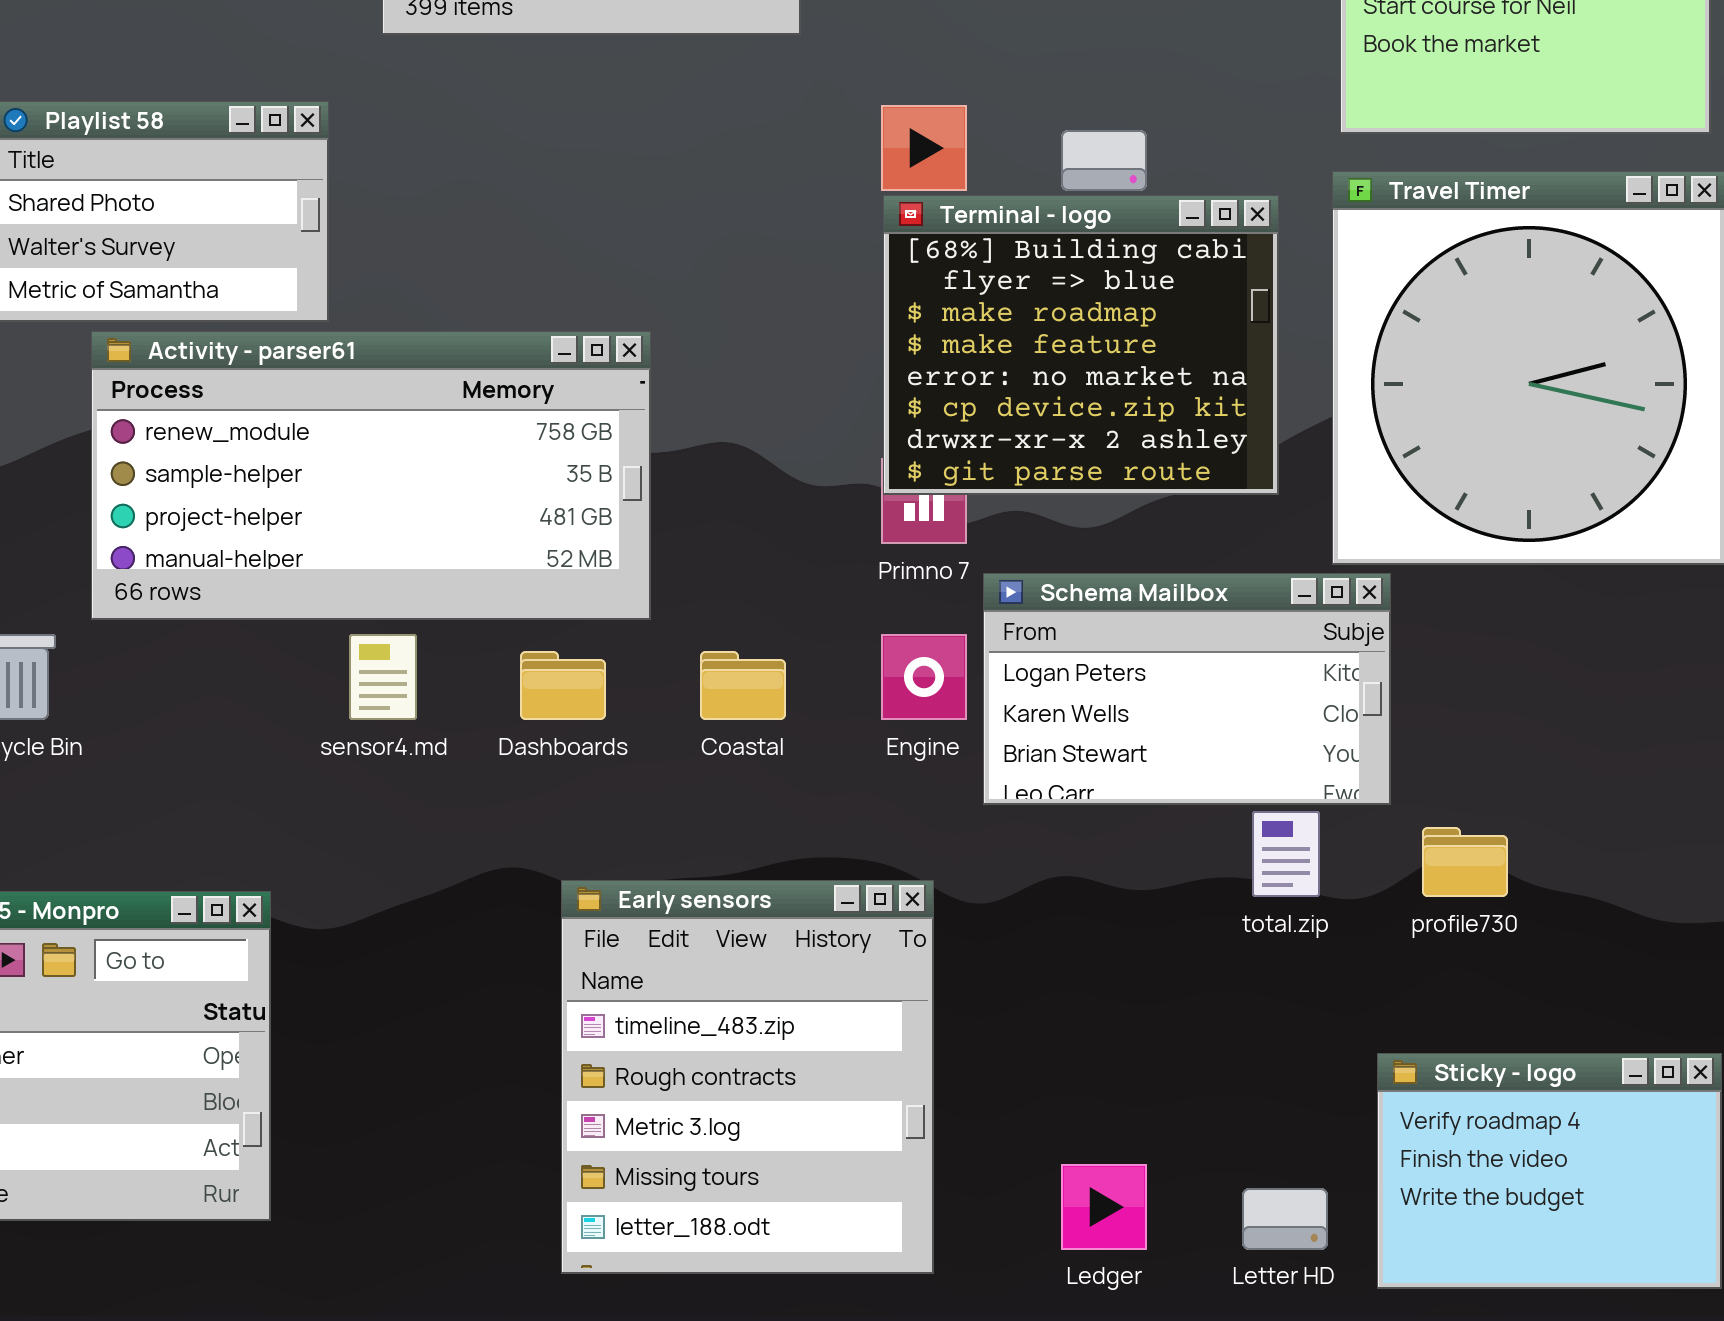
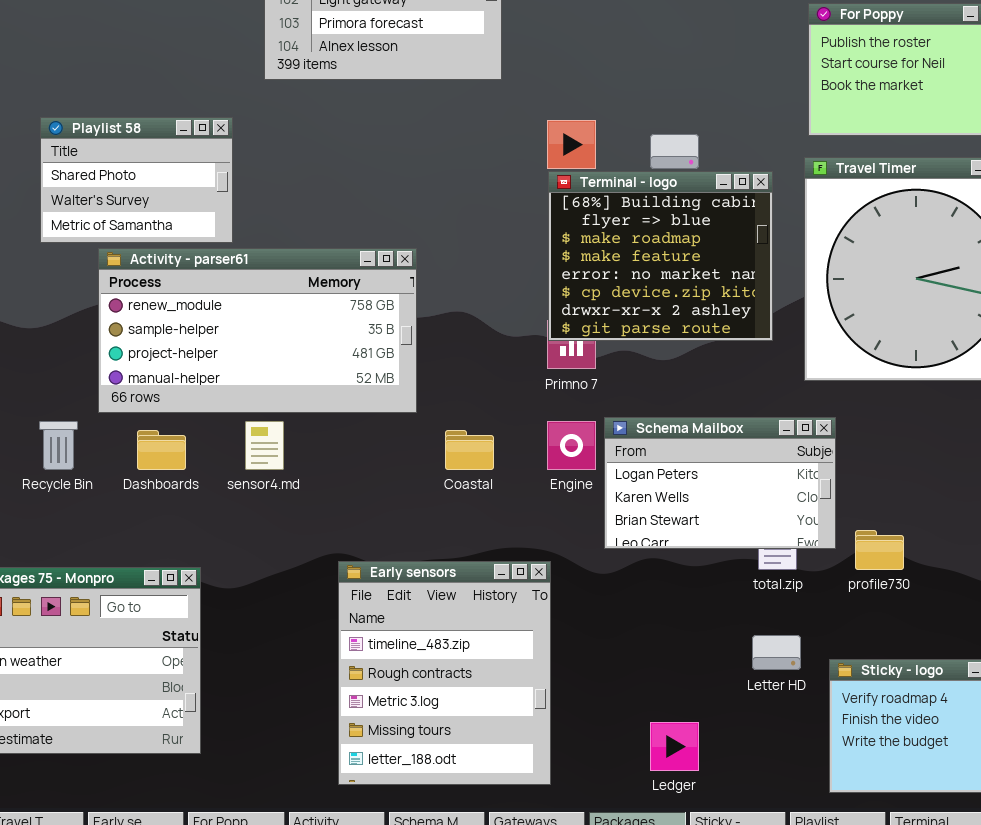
Schema Mailbox: [983,573,1391,805] -> [604,417,836,549], moved
Dashboards: [520,651,606,720] -> [137,430,186,470], moved
Early sensors: [561,880,934,1274] -> [338,561,551,785], moved
Letter HD: [1242,1188,1328,1250] -> [752,635,801,670], moved

